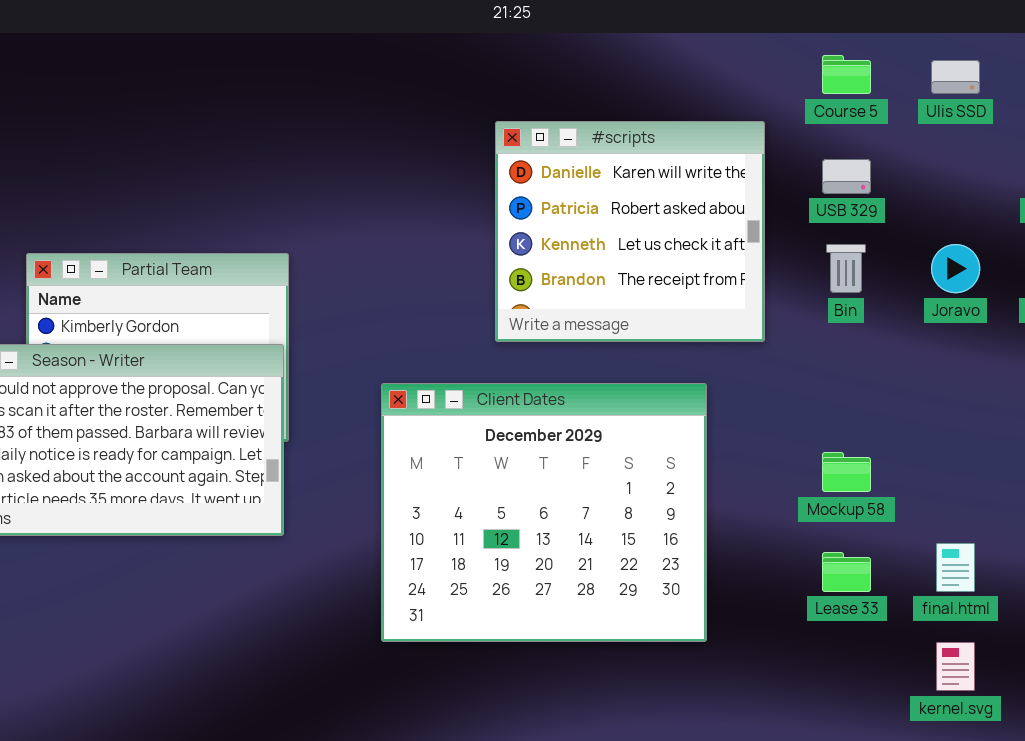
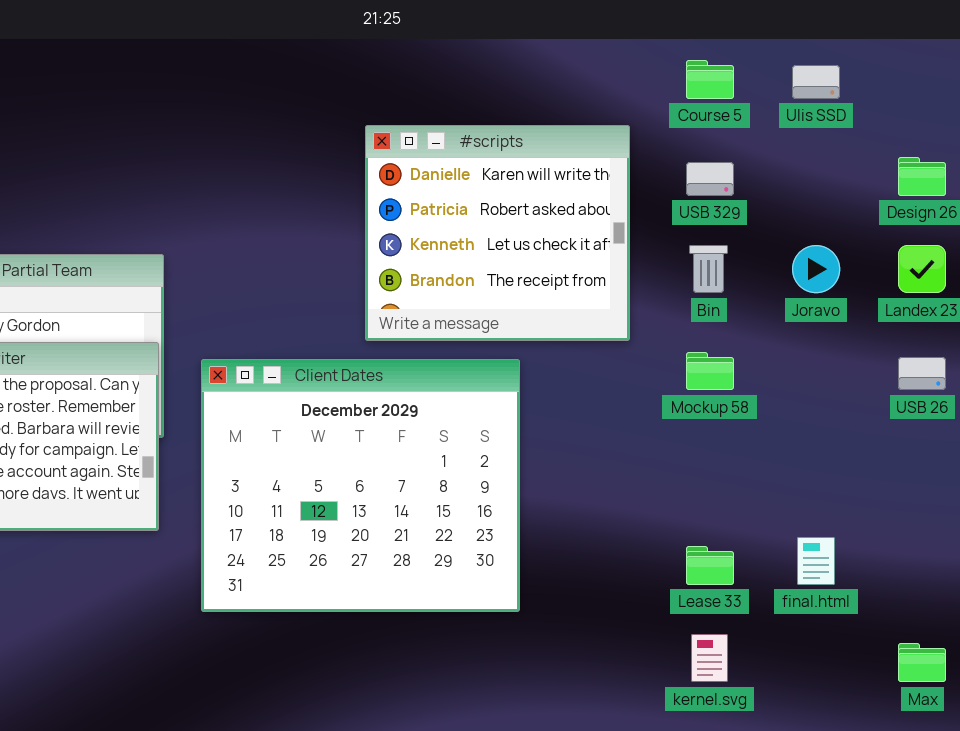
Client Dates: [381,383,707,642] -> [201,359,520,612], moved
Mockup 58: [822,452,871,492] -> [686,352,734,390], moved
kernel.svg: [936,642,975,691] -> [691,634,728,682], moved

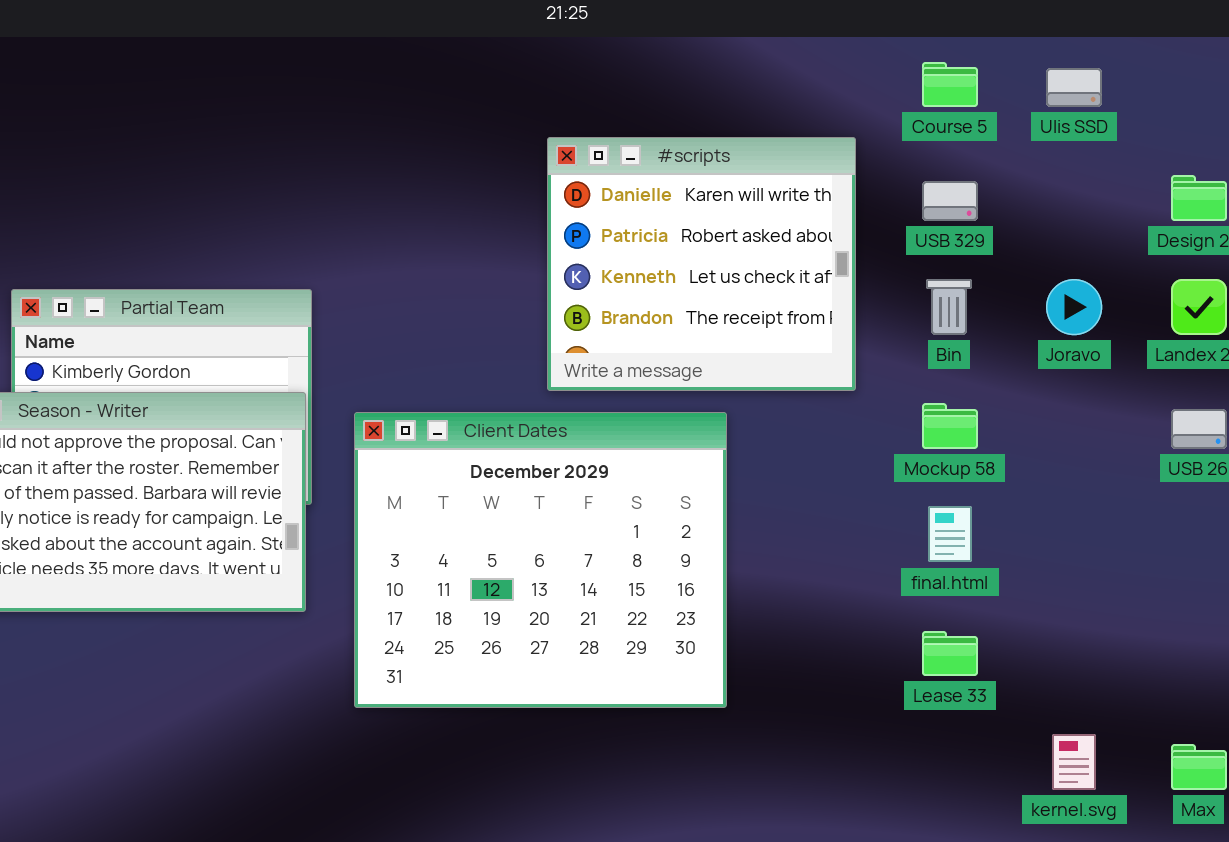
final.html: [797,537,835,585] -> [928,506,972,562], moved
kernel.svg: [691,634,728,682] -> [1052,734,1096,790], moved

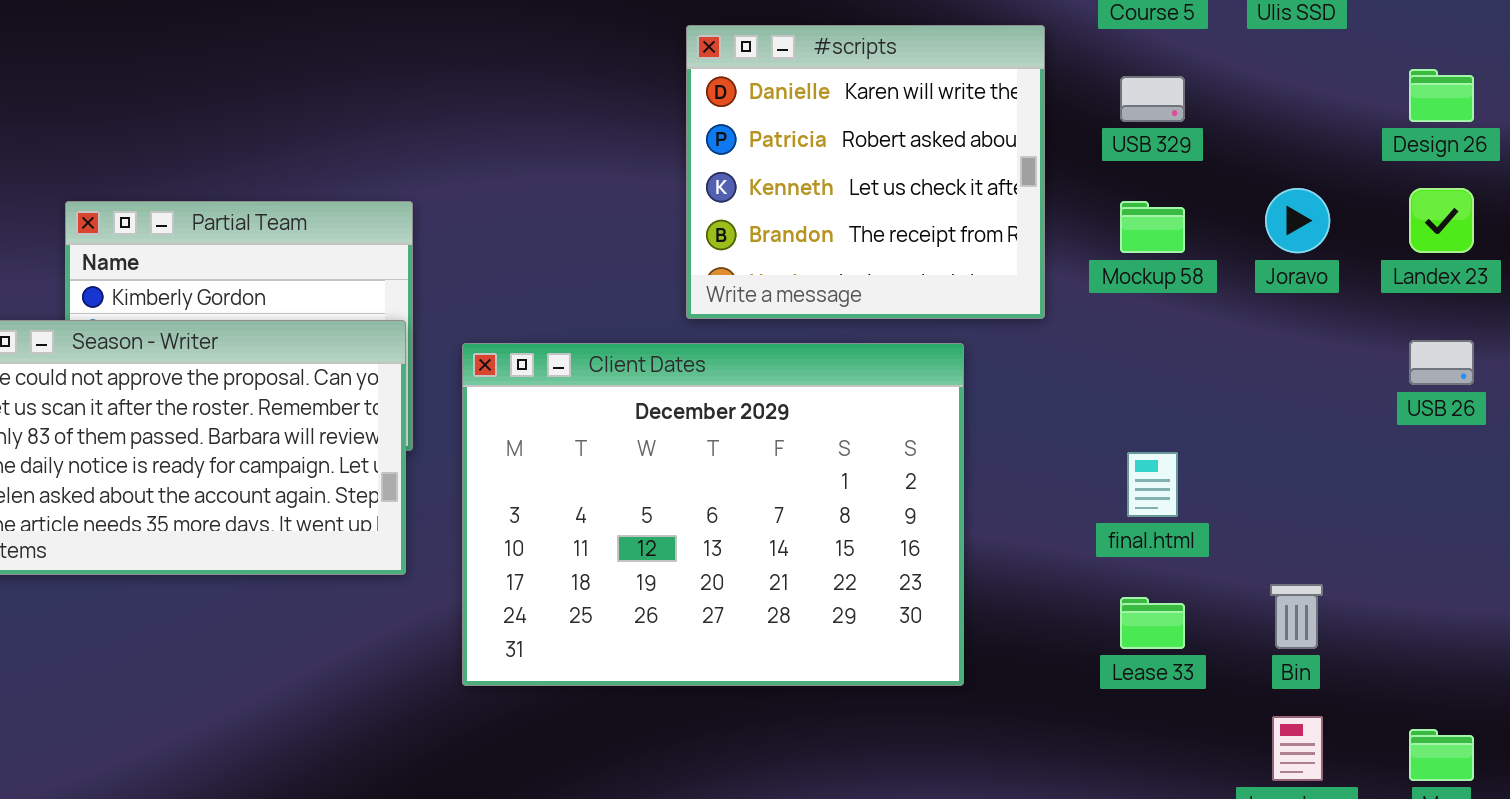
Bin: [926,279,972,335] -> [1270,584,1323,649], moved
Mockup 58: [922,403,978,449] -> [1120,201,1185,253], moved
Client Dates: [354,412,727,708] -> [462,343,964,686], resized

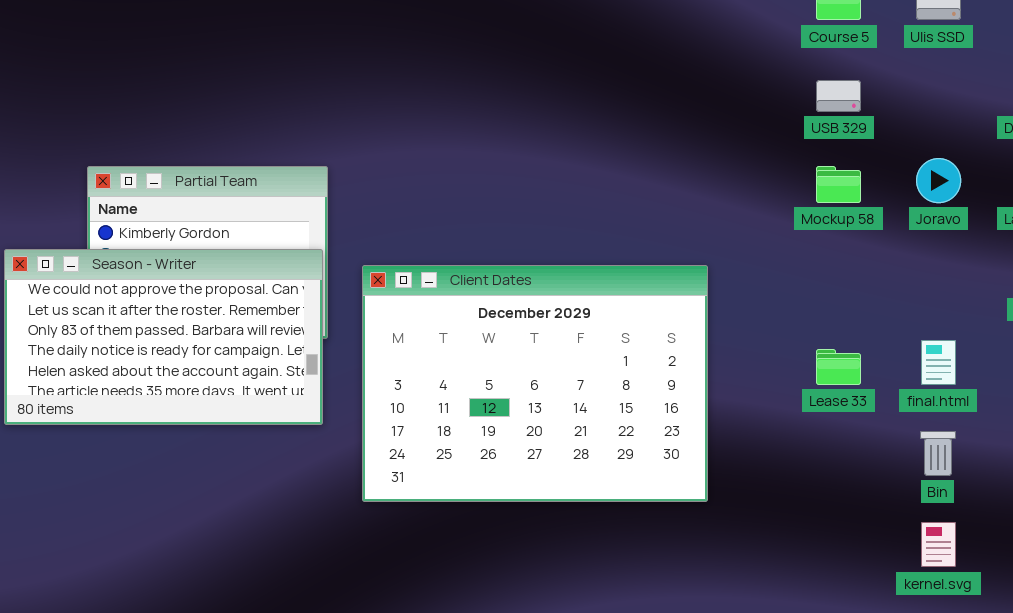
#scripts: [686,25,1045,319] -> none, closed
final.html: [1127,452,1178,517] -> [921,340,956,385], moved
Lease 33: [1120,597,1185,649] -> [816,349,861,385], moved

